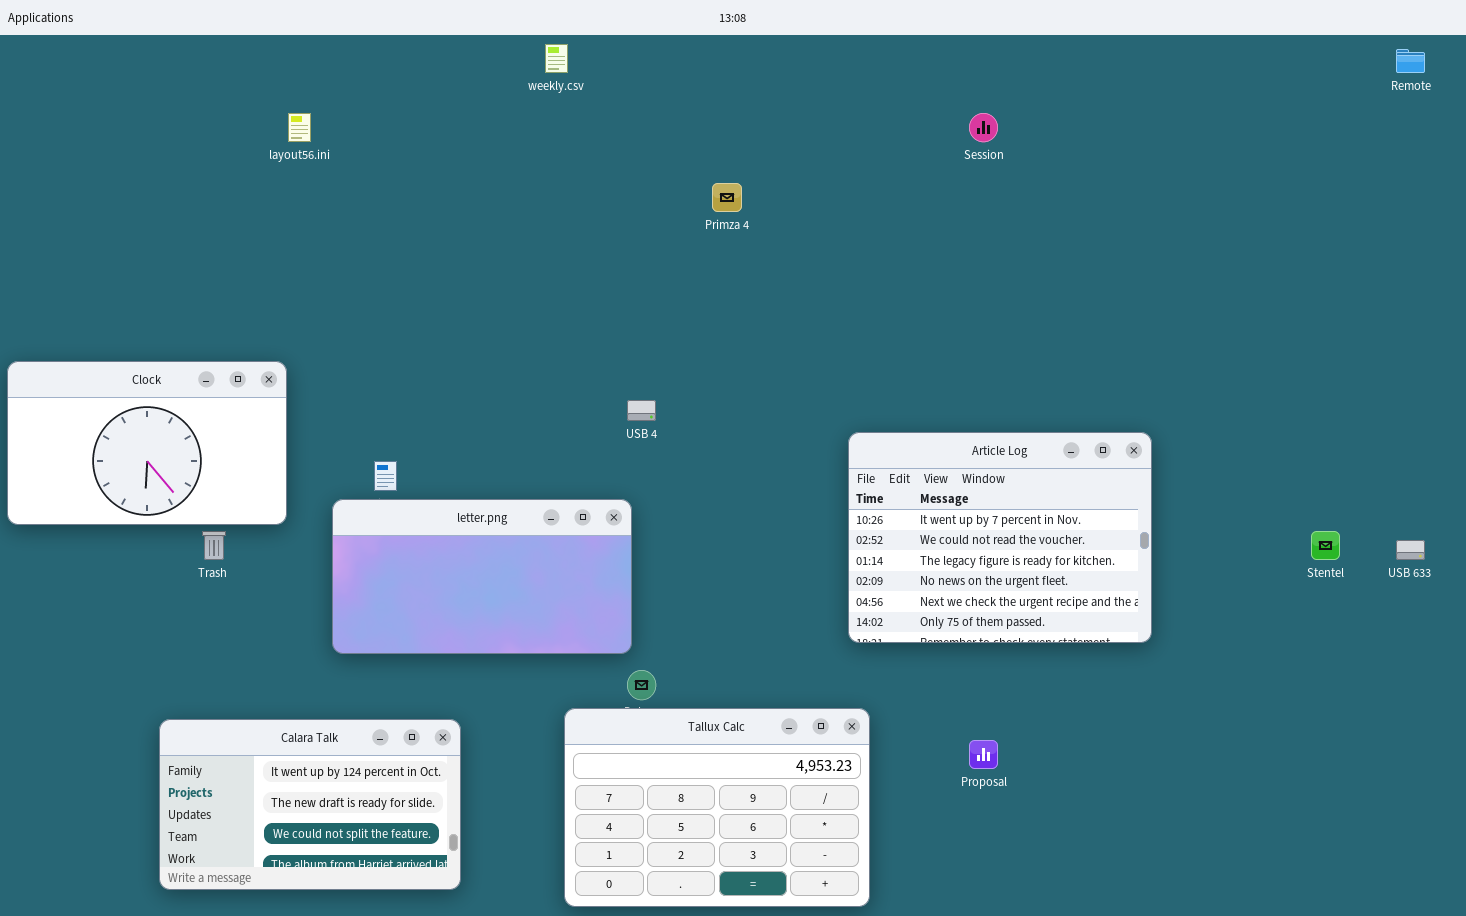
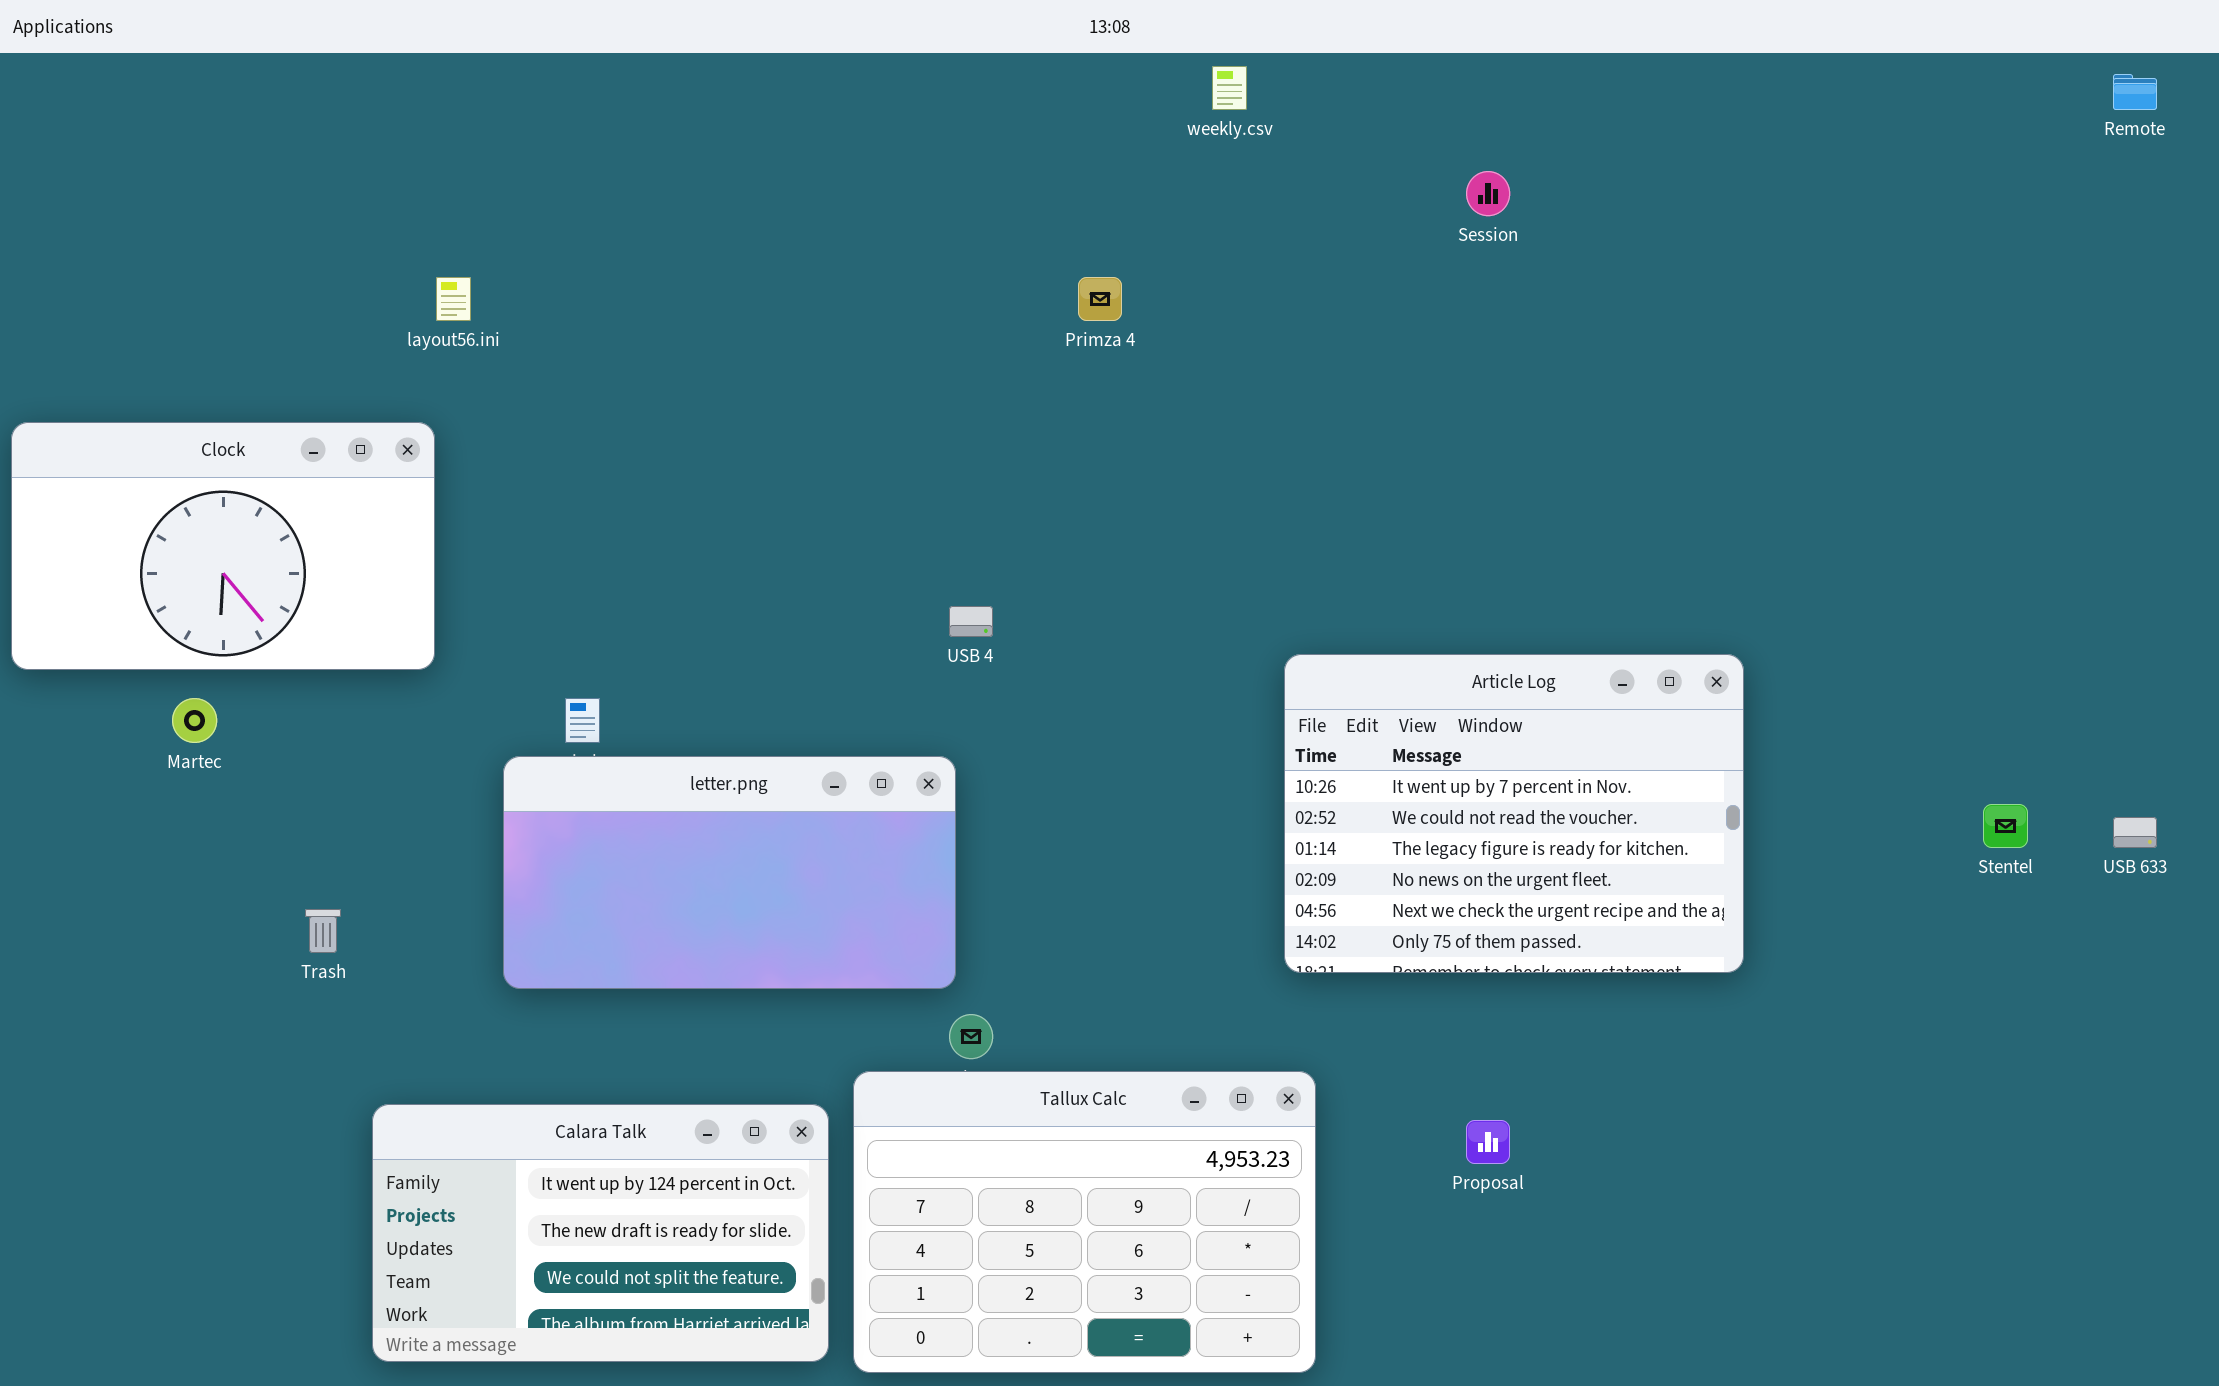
weekly.csv: [545,44,568,73] -> [1212,66,1247,110], moved
layout56.ini: [288,113,311,142] -> [436,277,471,321], moved
Clock: [7,361,287,525] -> [11,422,435,670], moved
Trash: [202,531,226,560] -> [305,909,341,953], moved
Calara Talk: [159,719,461,890] -> [372,1104,829,1362], moved

